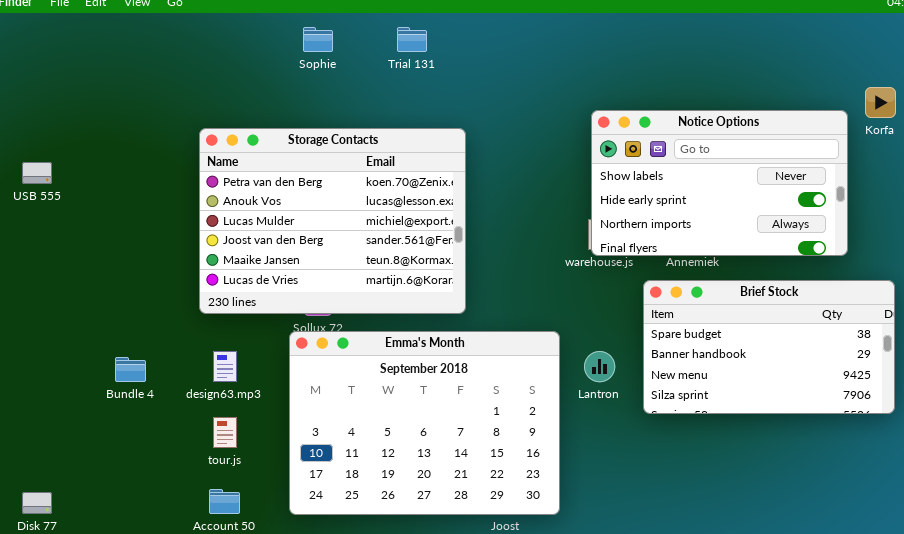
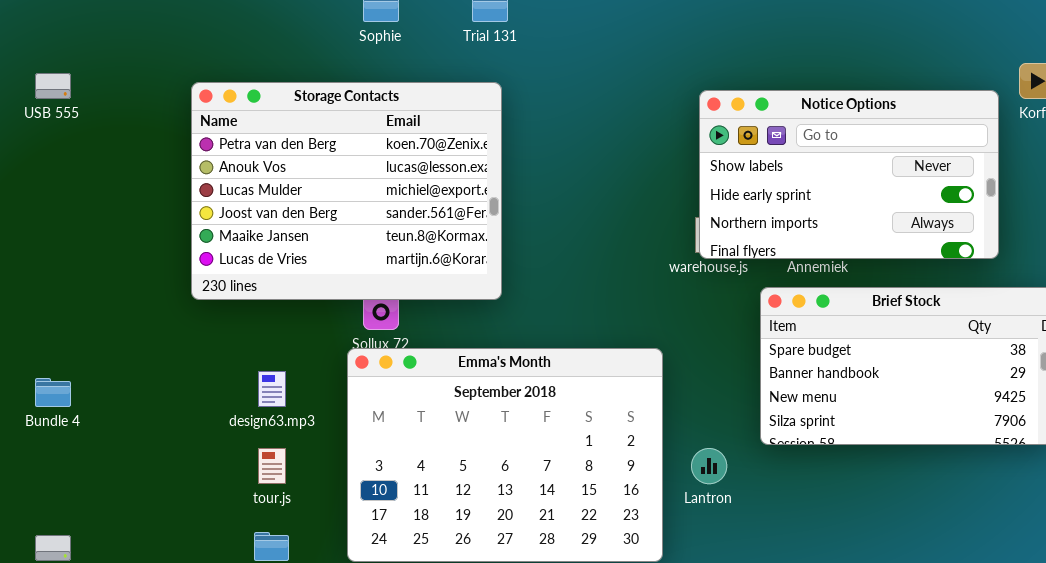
Storage Contacts: [199,128,466,314] -> [191,82,502,300], moved
USB 555: [22,162,52,184] -> [35,73,71,99], moved
Lantron: [584,351,615,382] -> [691,448,727,484], moved
Bundle 4: [115,357,146,382] -> [35,378,71,407], moved

